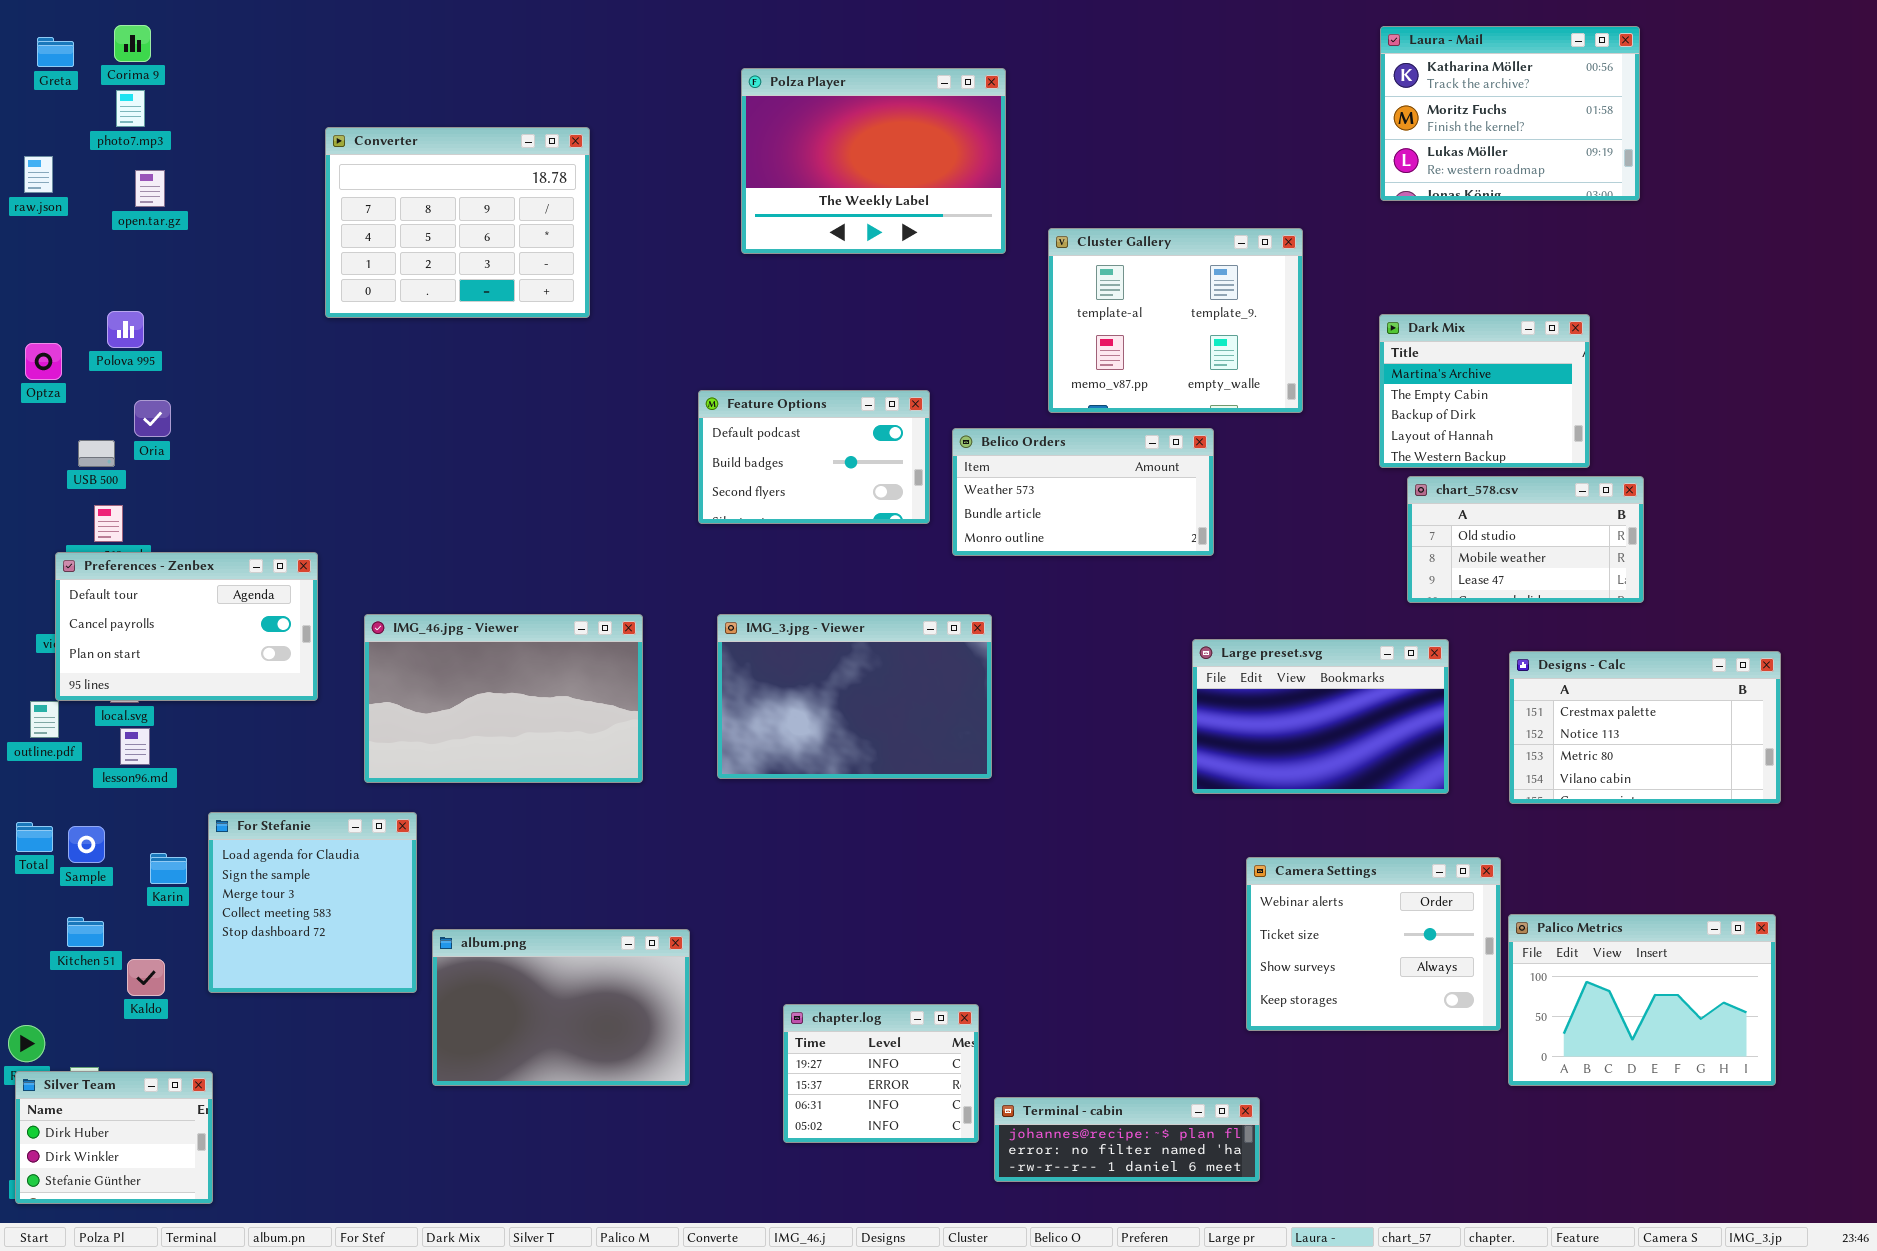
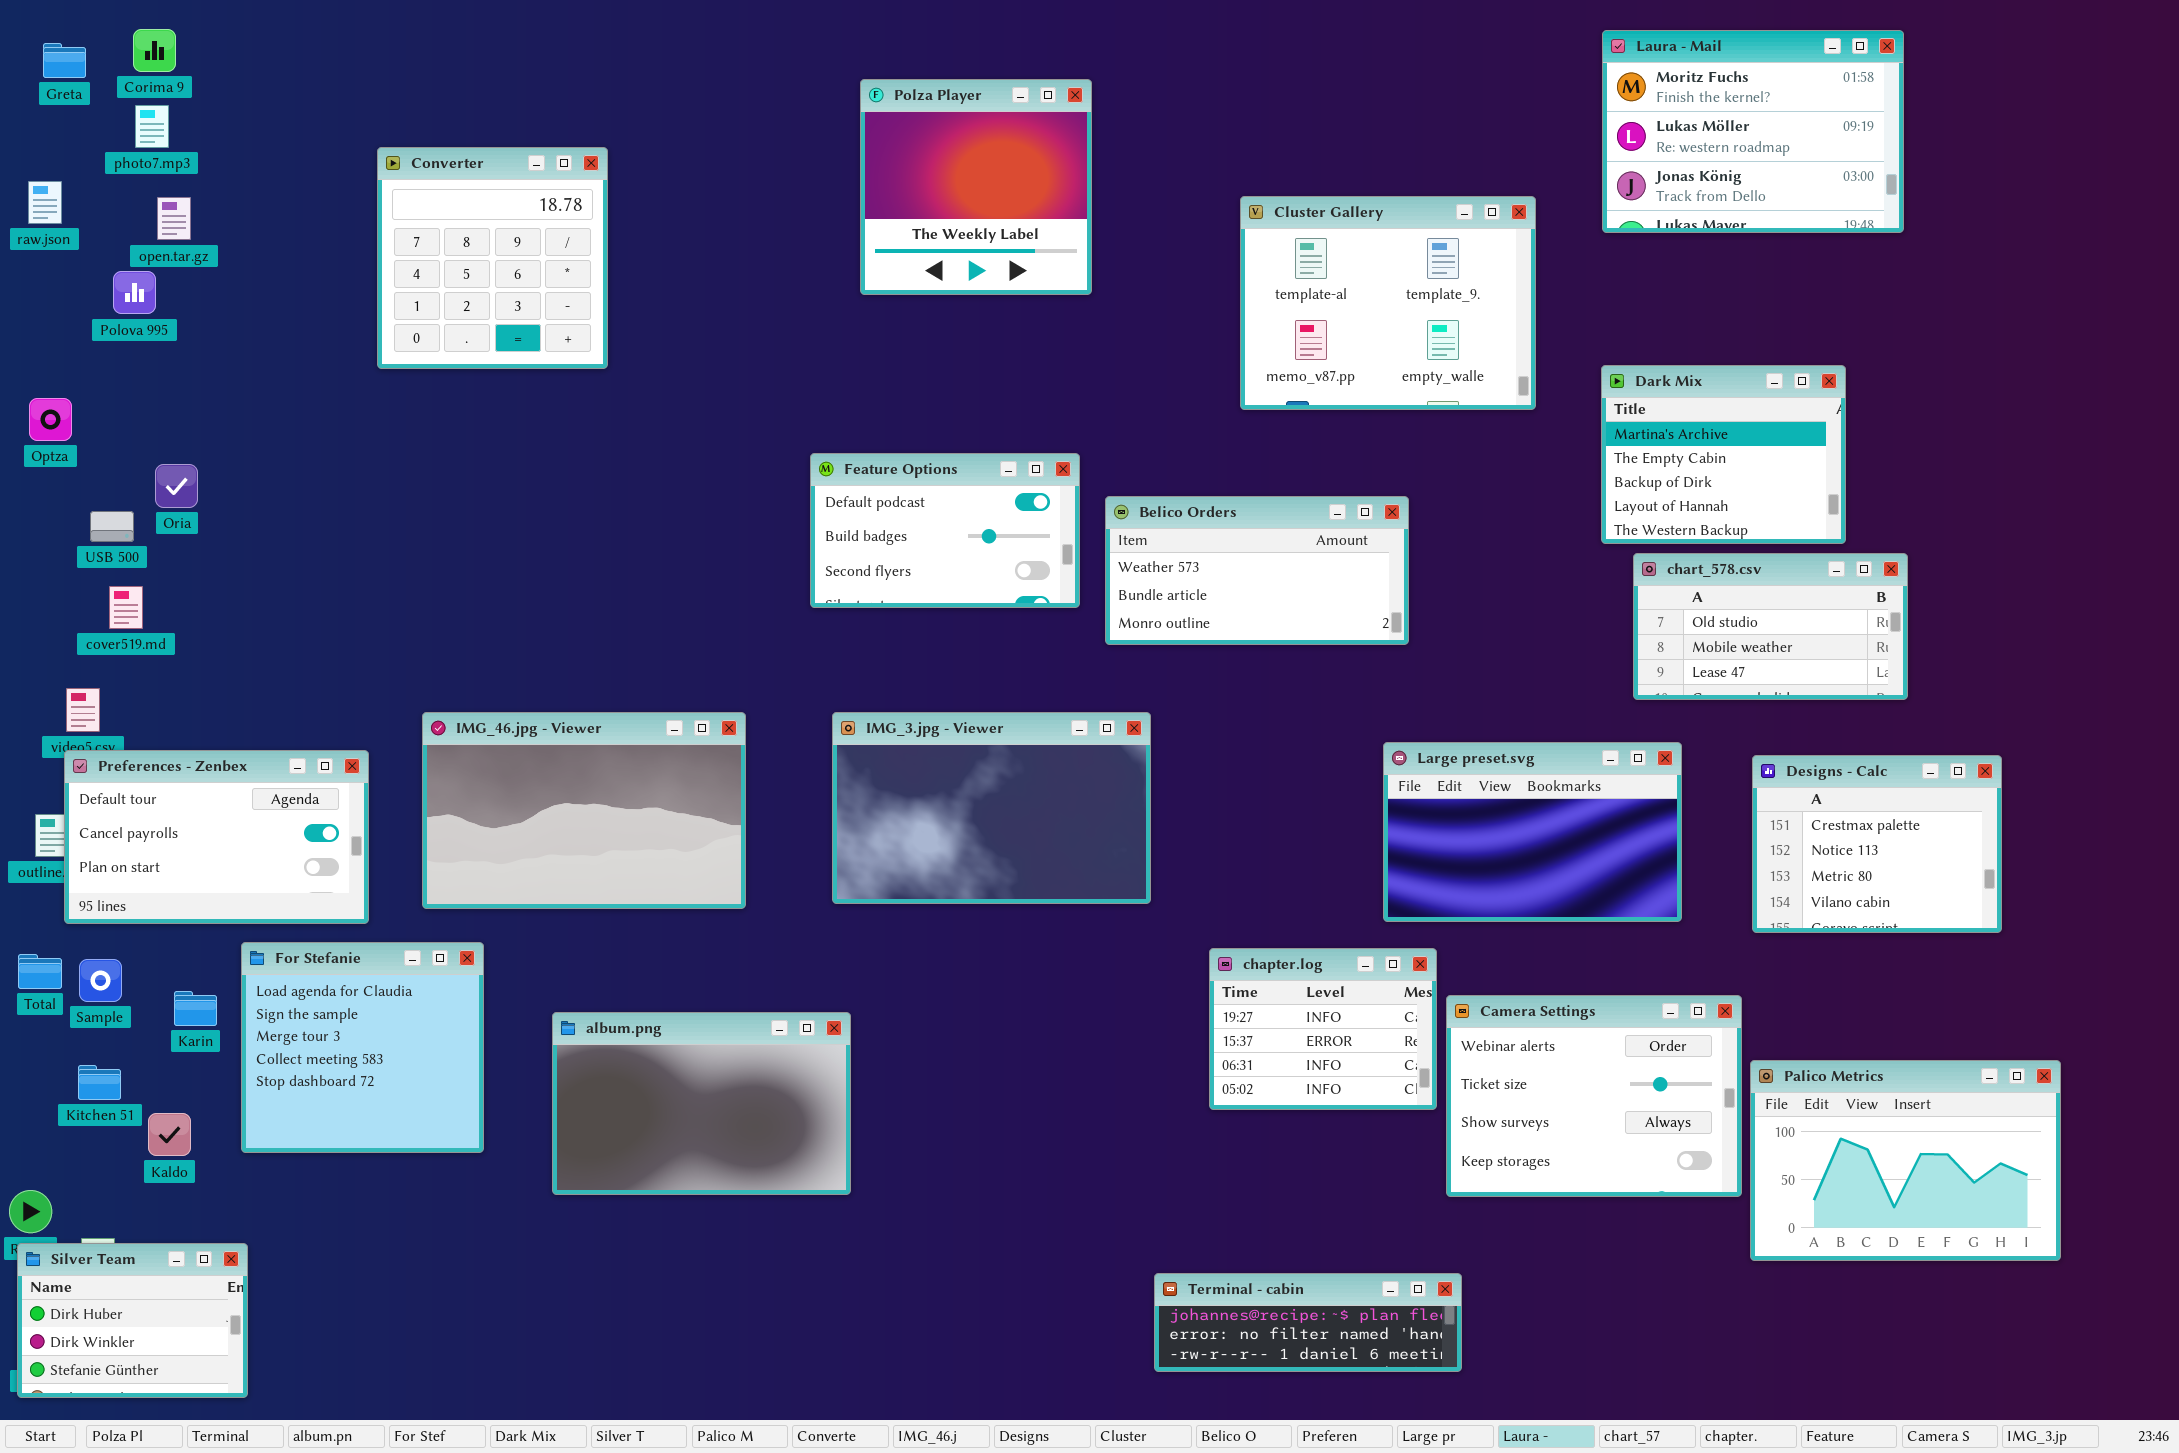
Laura - Mail: [1380,26,1640,201] -> [1602,30,1904,233], scrolled down 1 row
Polza Player: [741,68,1006,254] -> [860,79,1092,295], resized
Converter: [325,127,590,318] -> [377,147,608,369], resized
Cluster Gallery: [1048,228,1303,413] -> [1240,196,1536,410], moved
Polova 995: [107,311,144,348] -> [113,271,156,314], moved
Preferences - Zenbex: [55,552,318,701] -> [64,750,369,924], moved
Designs - Calc: [1509,651,1781,804] -> [1752,755,2002,933], resized
album.png: [432,929,690,1086] -> [552,1012,851,1195], moved
chapter.log: [783,1004,979,1143] -> [1209,948,1437,1110], moved

